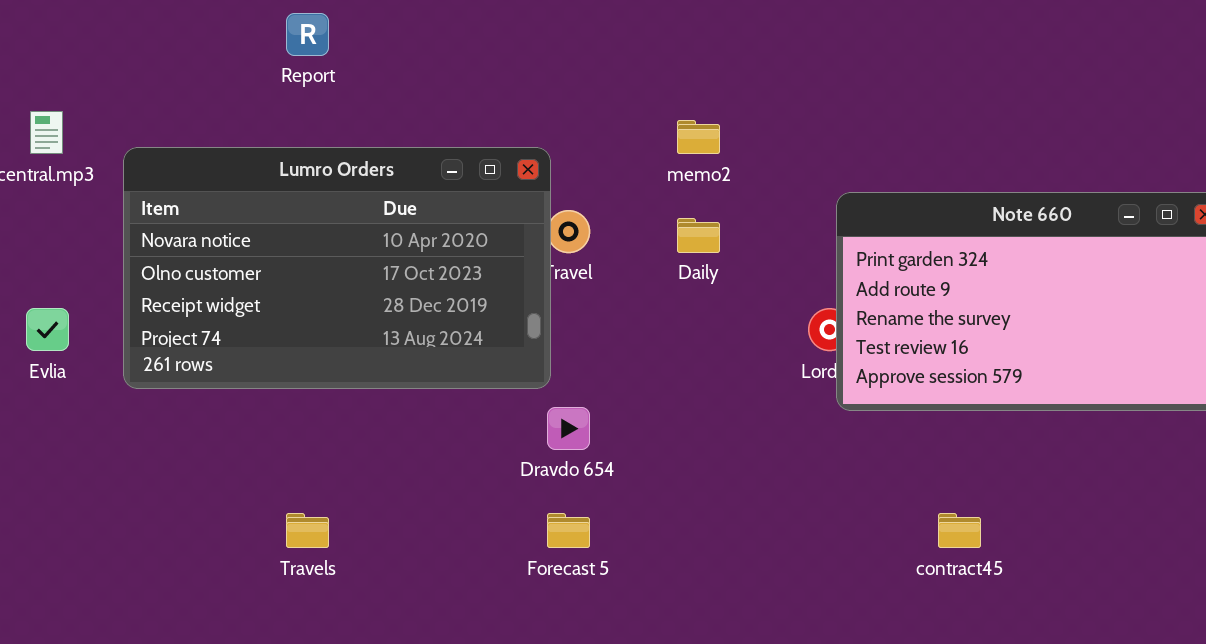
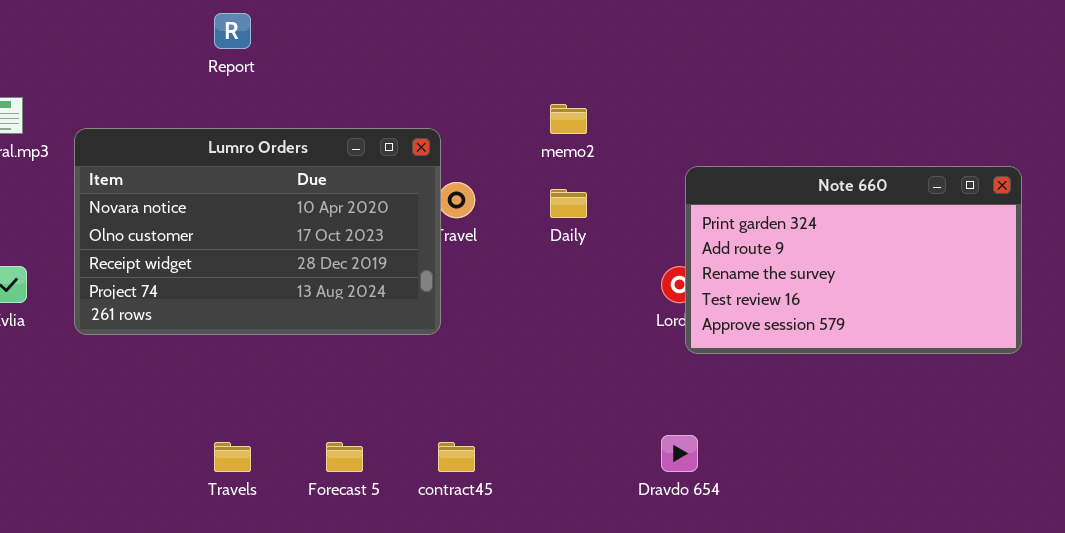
Dravdo 654: [547,407,590,450] -> [661,435,698,472], moved
Forecast 5: [547,513,590,548] -> [326,442,363,472], moved
contract45: [938,513,981,548] -> [438,442,475,472], moved

